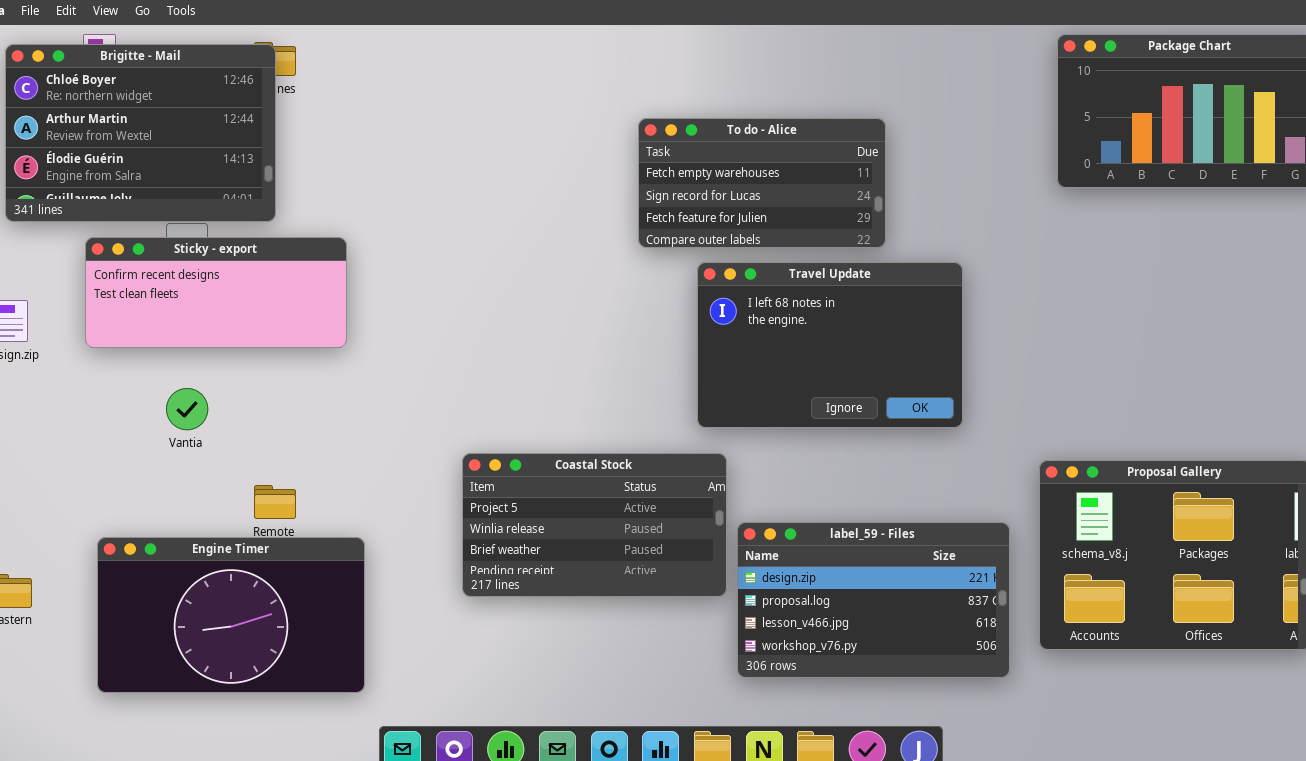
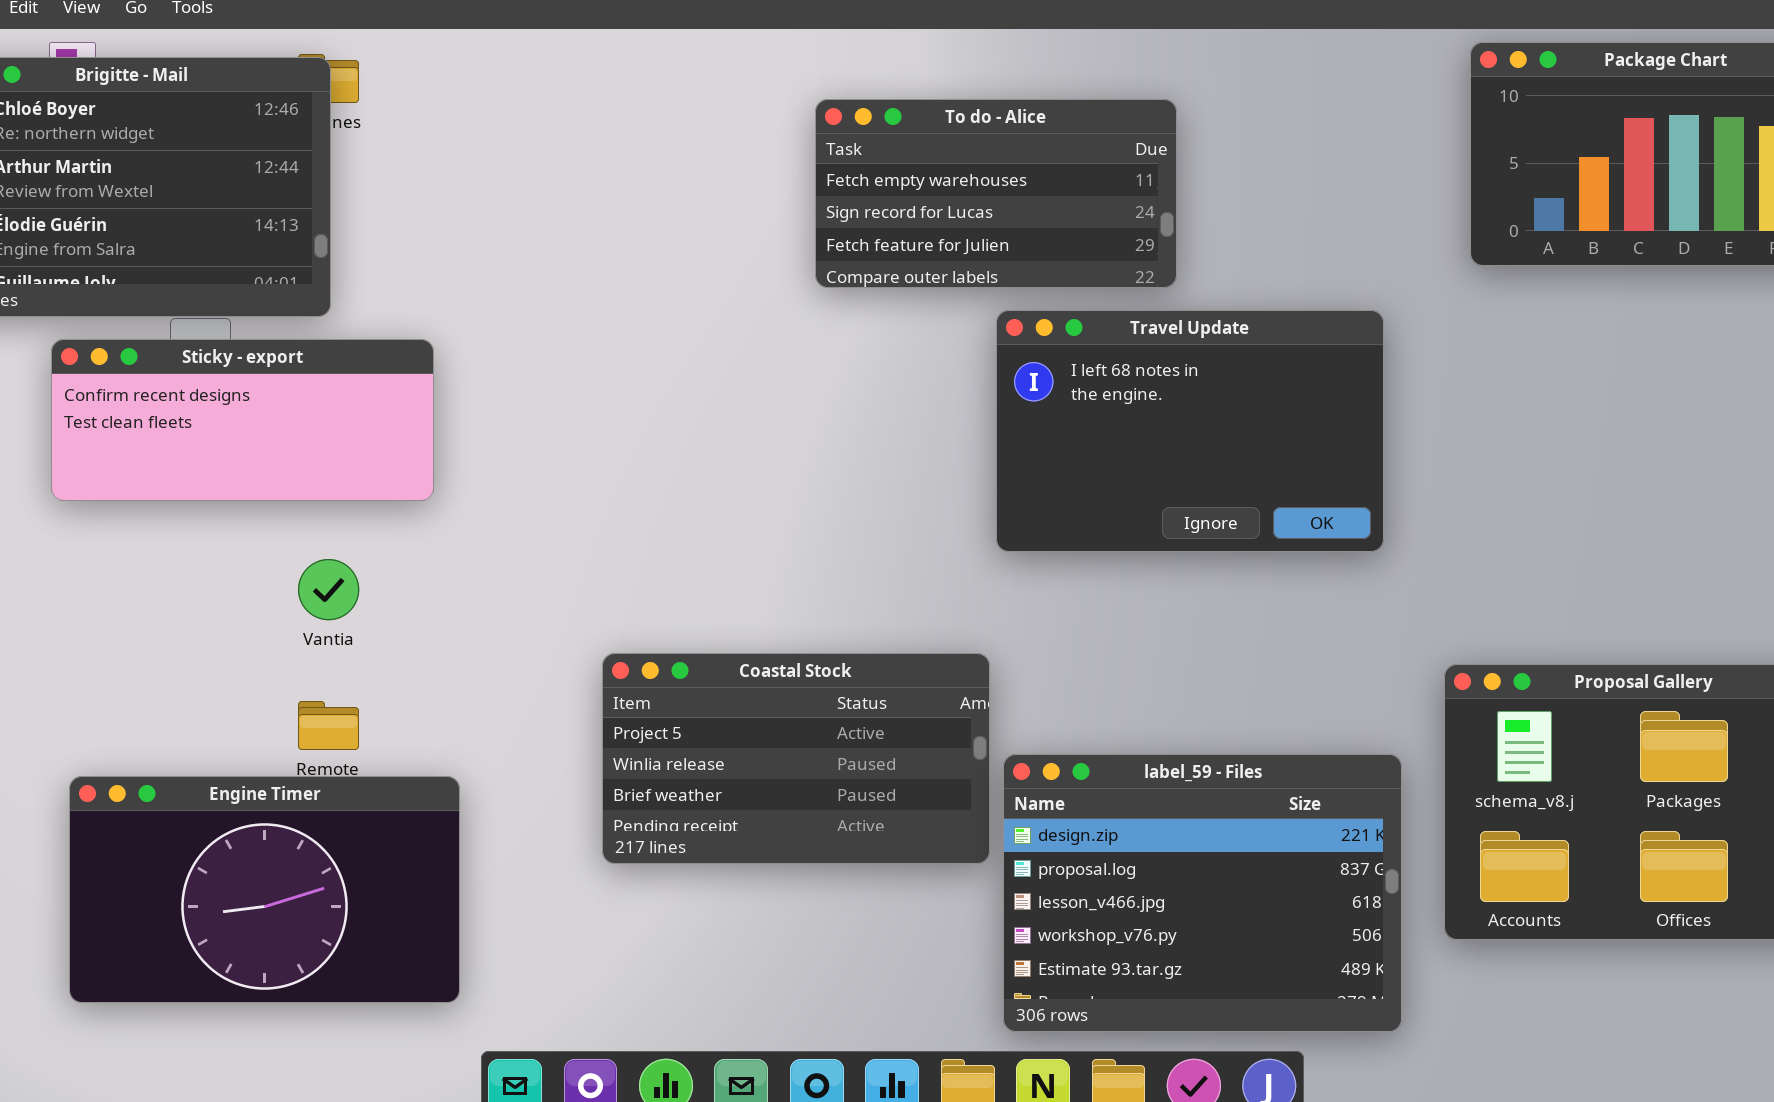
To do - Alice: [638,118,886,248] -> [815,99,1177,288], moved
Travel Update: [697,262,963,428] -> [996,310,1384,552], moved
Vantia: [166,388,208,430] -> [298,559,359,620], moved
label_59 - Files: [737,522,1010,678] -> [1003,754,1402,1032], resized

